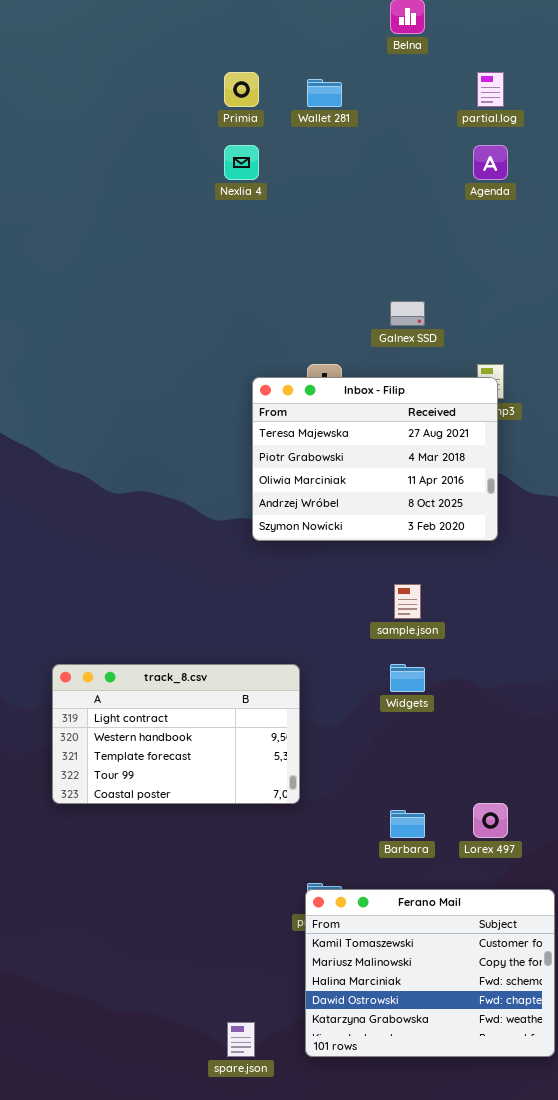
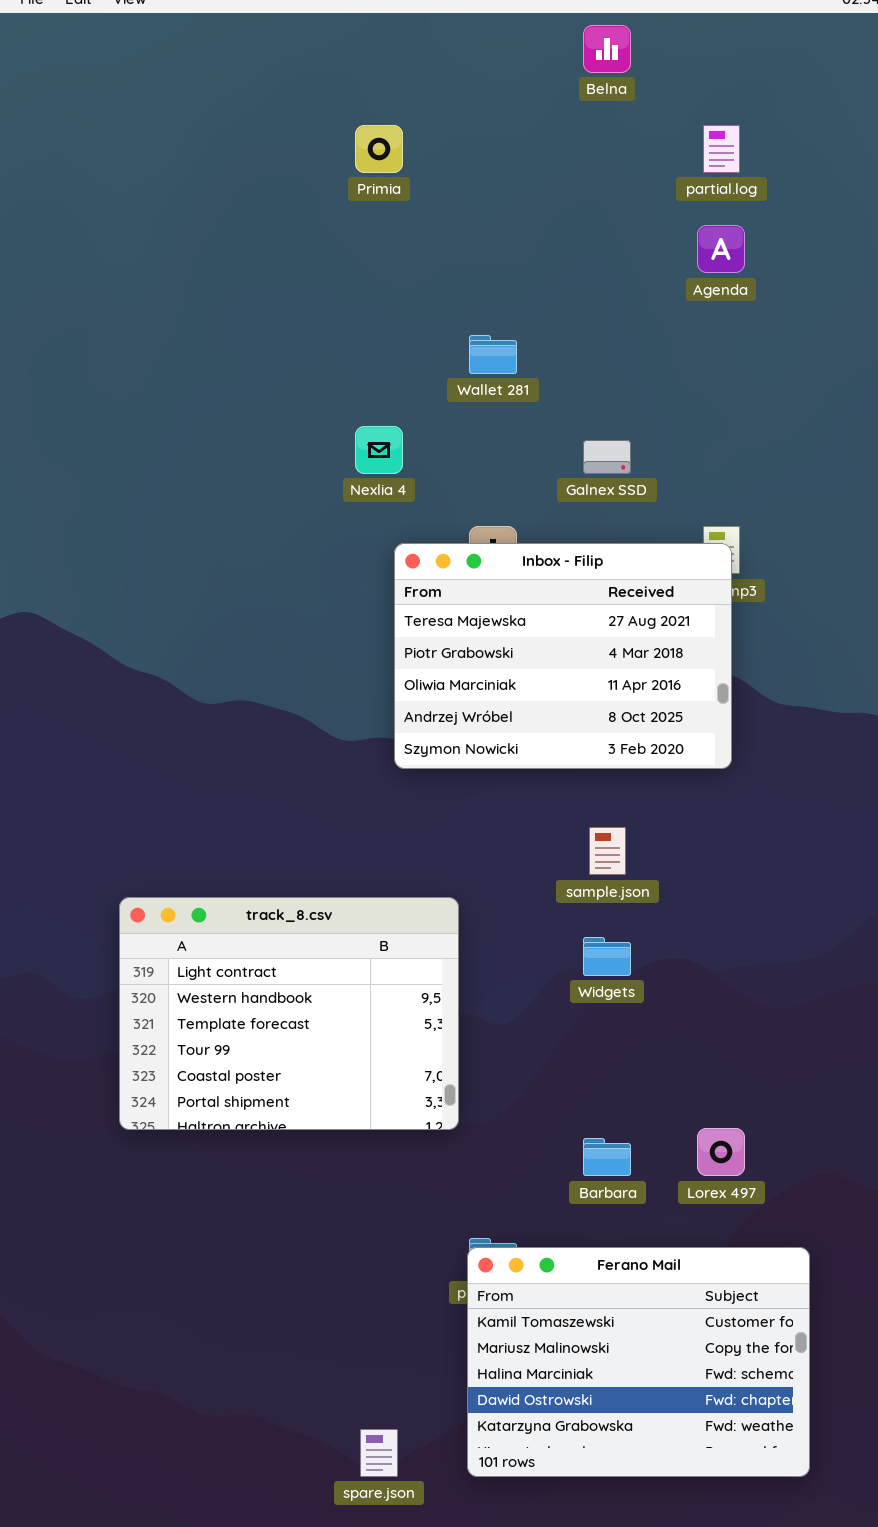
Wallet 281: [307,79,342,107] -> [469,335,517,374], moved
Nexlia 4: [224,145,259,180] -> [355,426,403,474], moved
track_8.csv: [52,664,300,804] -> [119,897,459,1130], resized

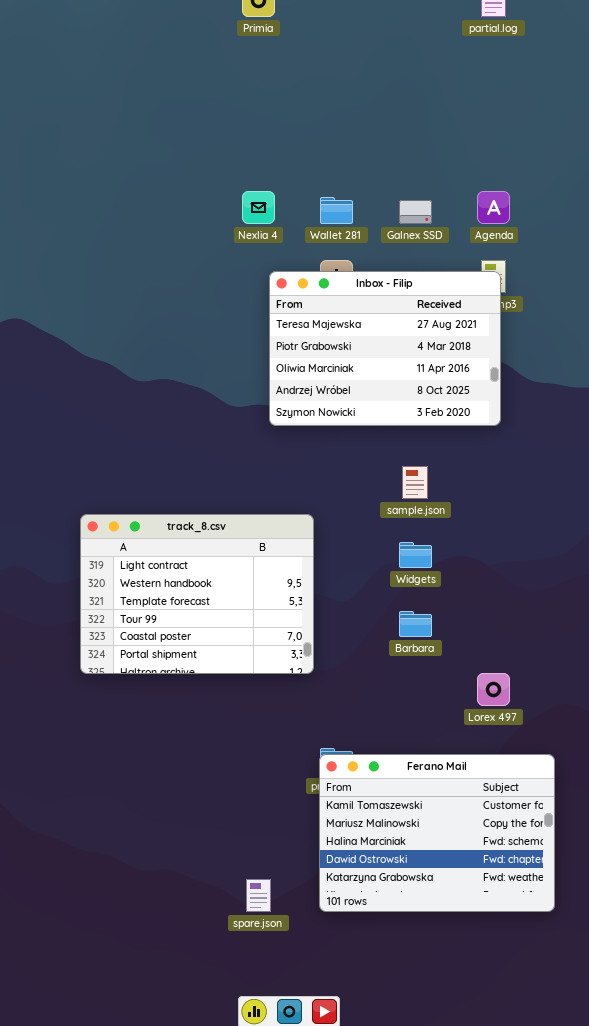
Agenda: [697,225,745,273] -> [477,191,510,224], moved
Wallet 281: [469,335,517,374] -> [320,197,353,224], moved
Barbara: [583,1138,631,1176] -> [399,611,432,637], moved

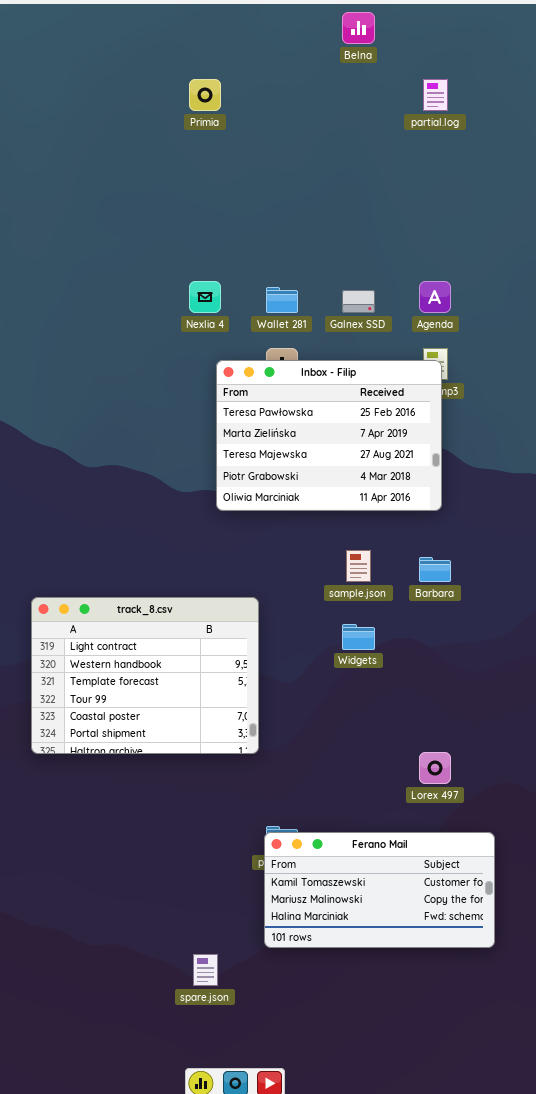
Inbox - Filip: [269,271,501,426] -> [216,360,442,511], scrolled up 2 rows
Barbara: [399,611,432,637] -> [419,557,451,582], moved
Ferano Mail: [319,754,555,912] -> [264,832,495,948], resized

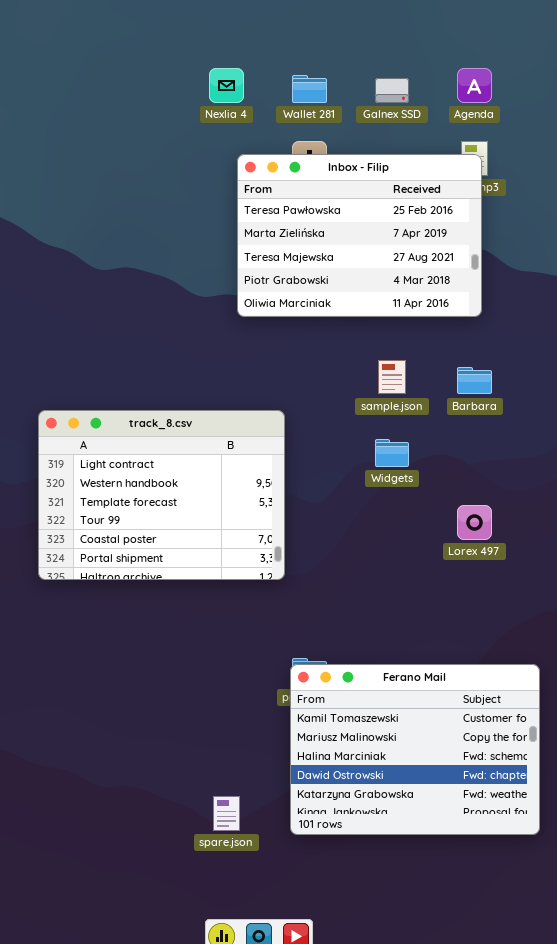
Lorex 497: [419,752,451,784] -> [457,505,492,540], moved
Ferano Mail: [264,832,495,948] -> [290,664,540,835], resized

